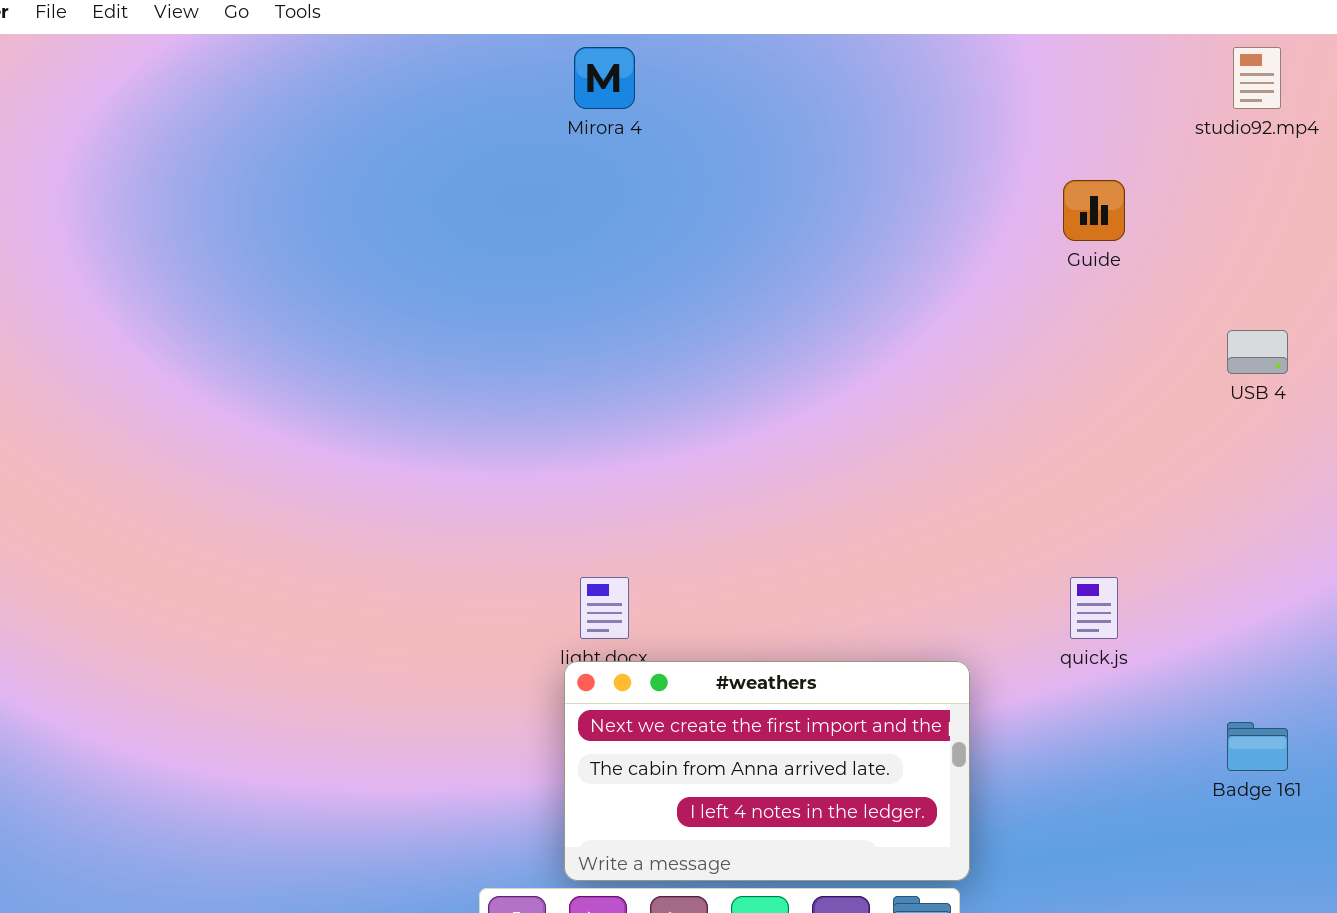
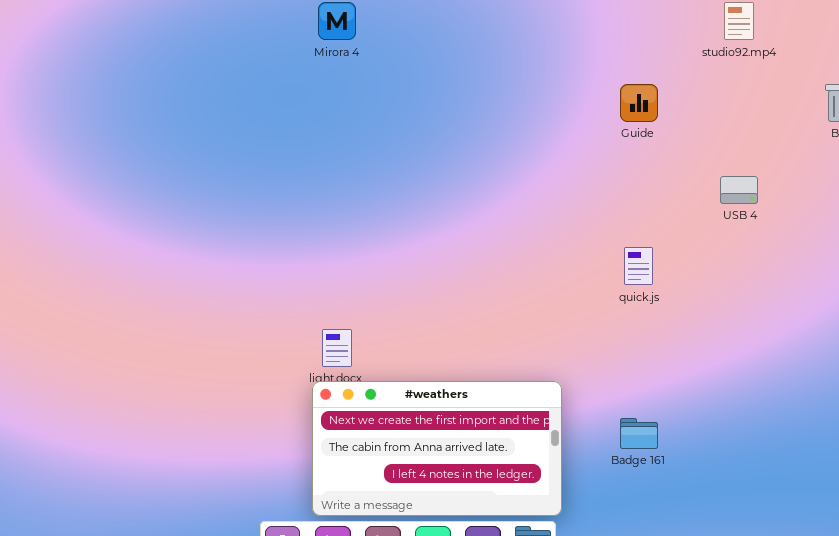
quick.js: [1070,577,1118,639] -> [624,247,653,285], moved
Badge 161: [1227,722,1288,771] -> [620,418,658,449], moved

